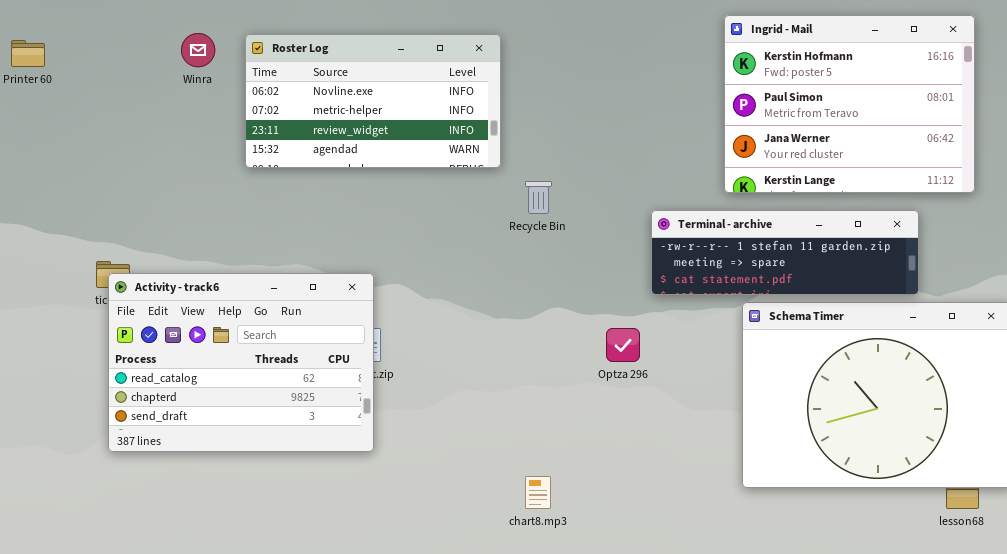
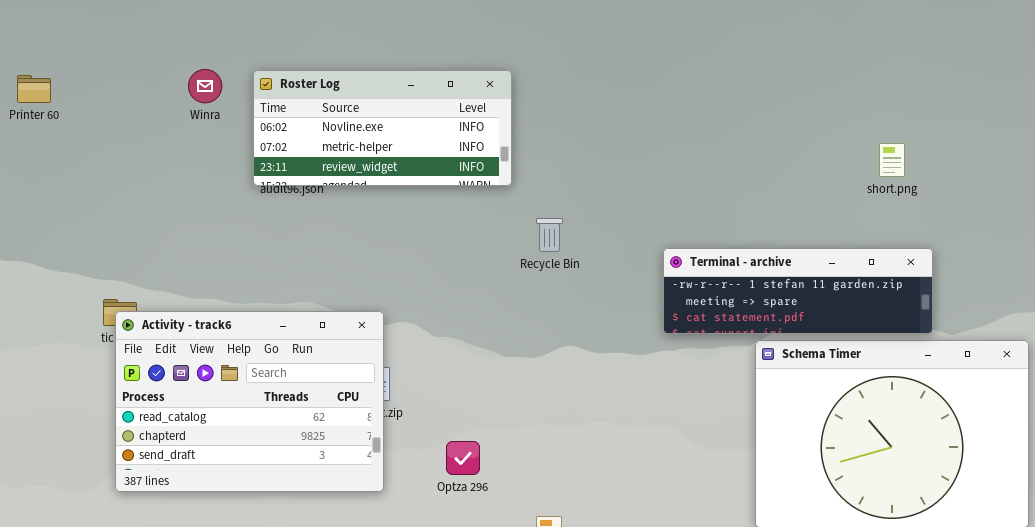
Ingrid - Mail: [724,15,975,193] -> none, closed
Roster Log: [245,34,501,168] -> [253,70,512,186], resized
Optza 296: [606,328,640,362] -> [446,441,480,475], moved

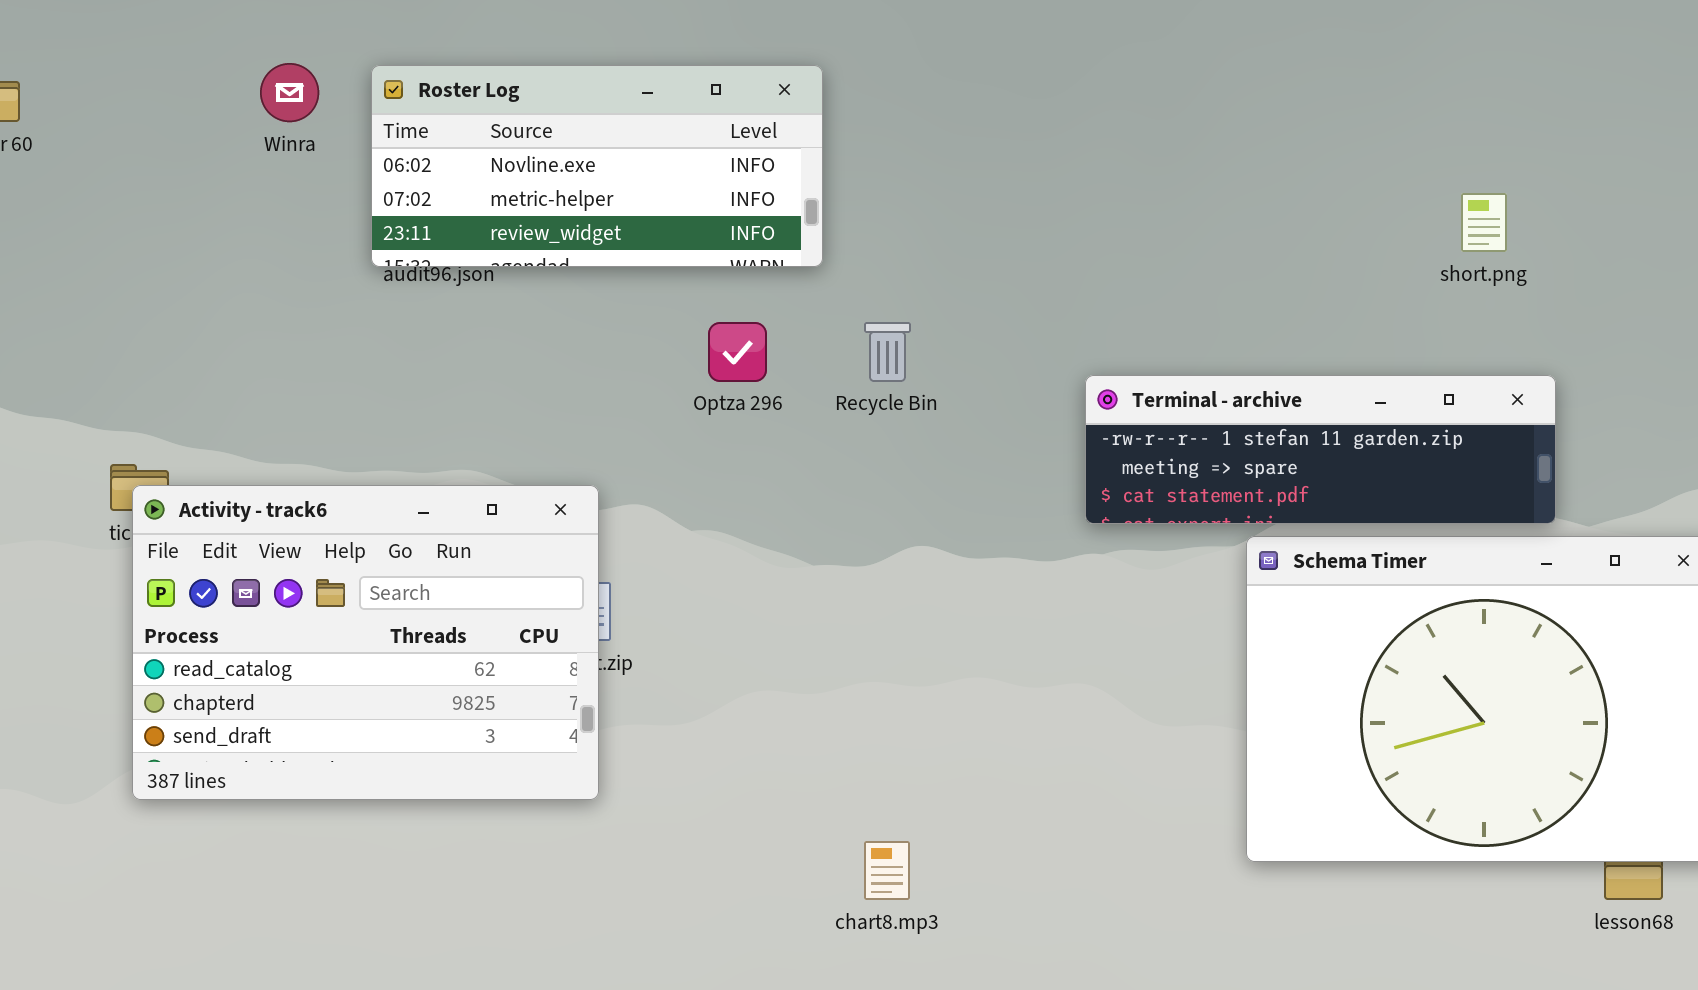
Optza 296: [446,441,480,475] -> [708,322,767,382], moved

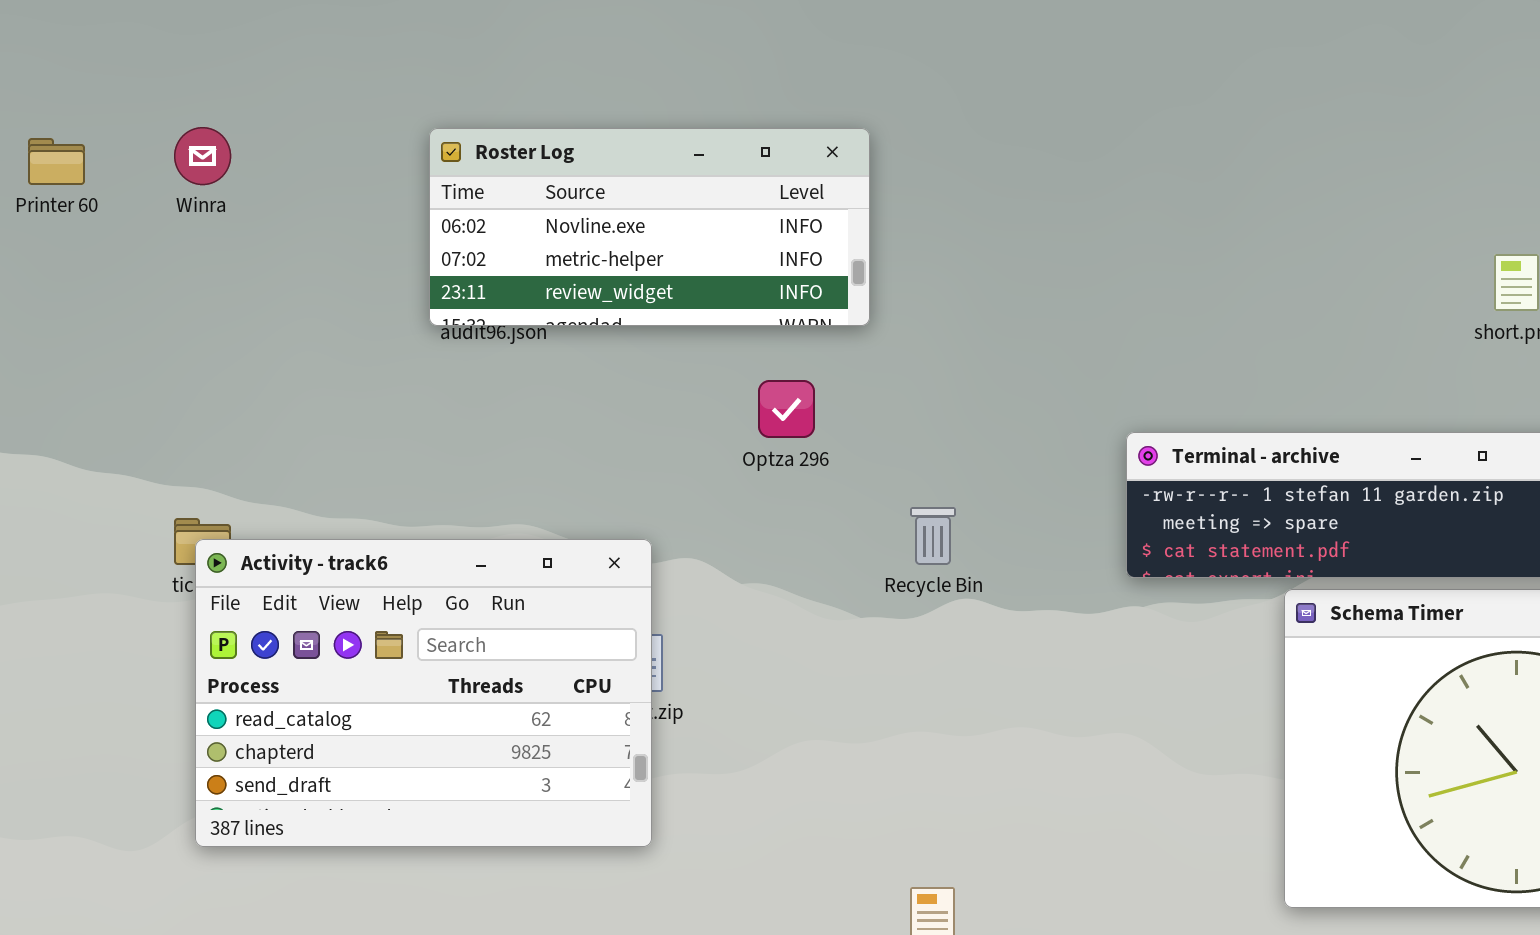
Winra: [260,63,319,122] -> [174,127,231,185], moved
Recycle Bin: [864,322,911,382] -> [910,507,956,565], moved

